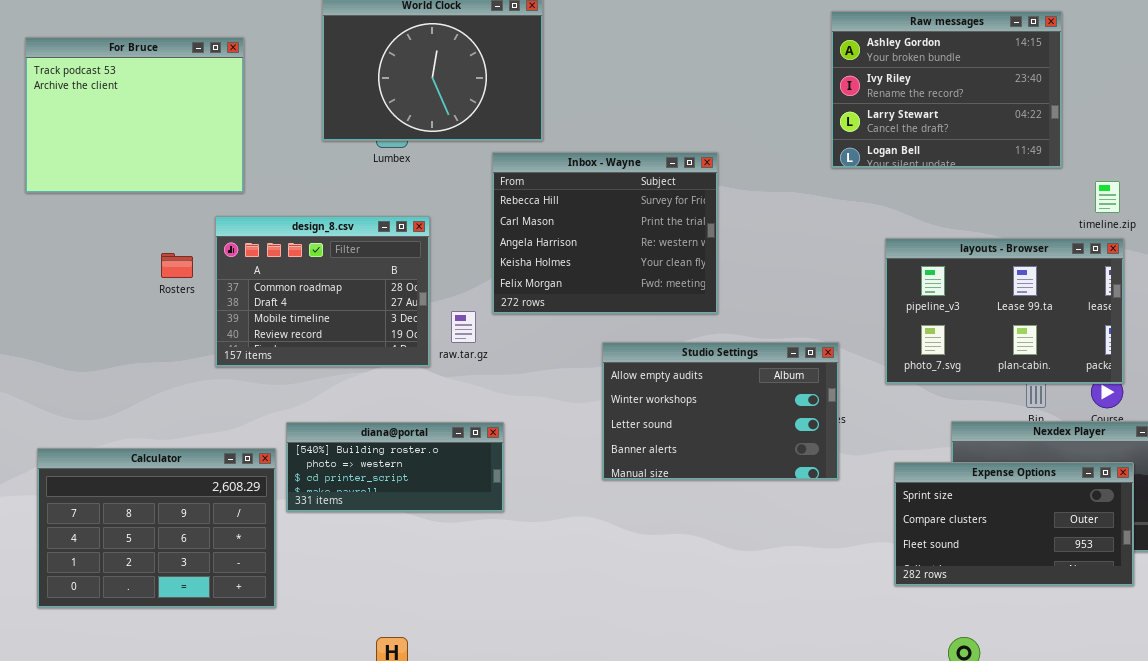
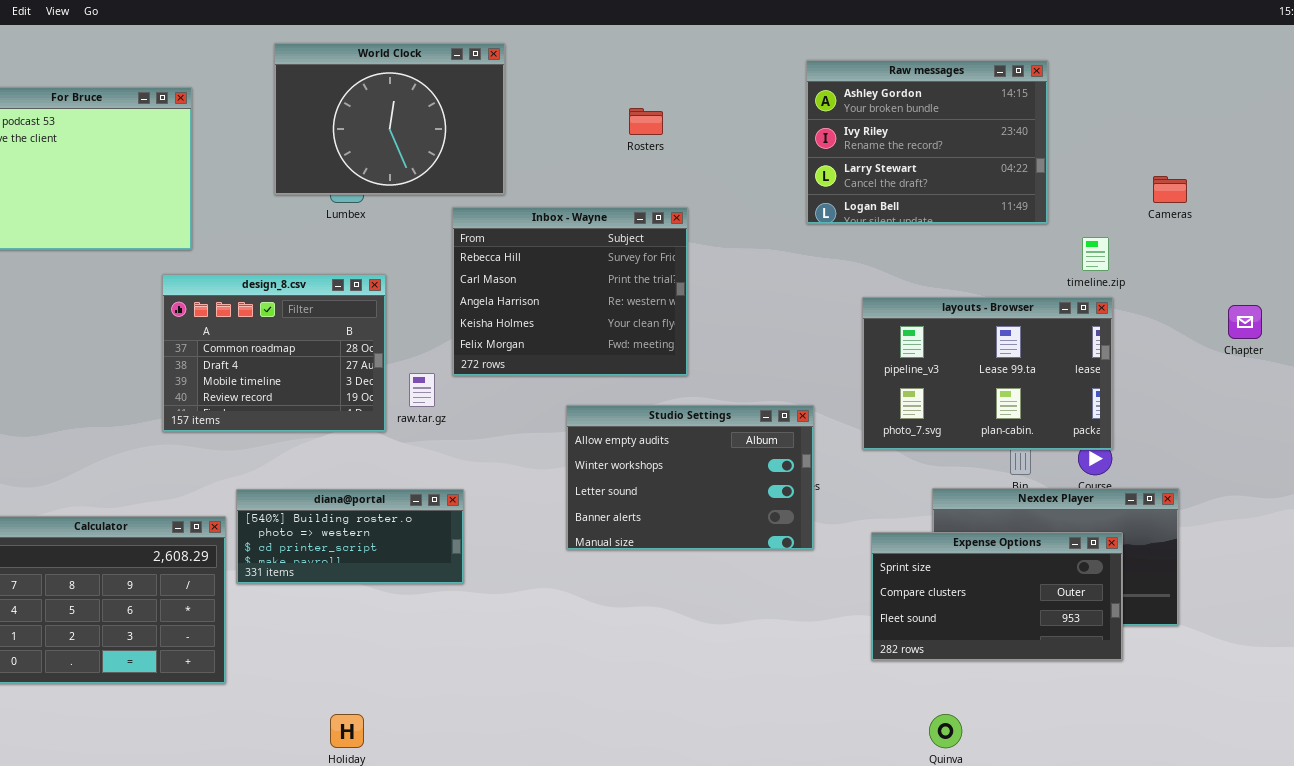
Rosters: [161,253,193,278] -> [629,108,663,135], moved

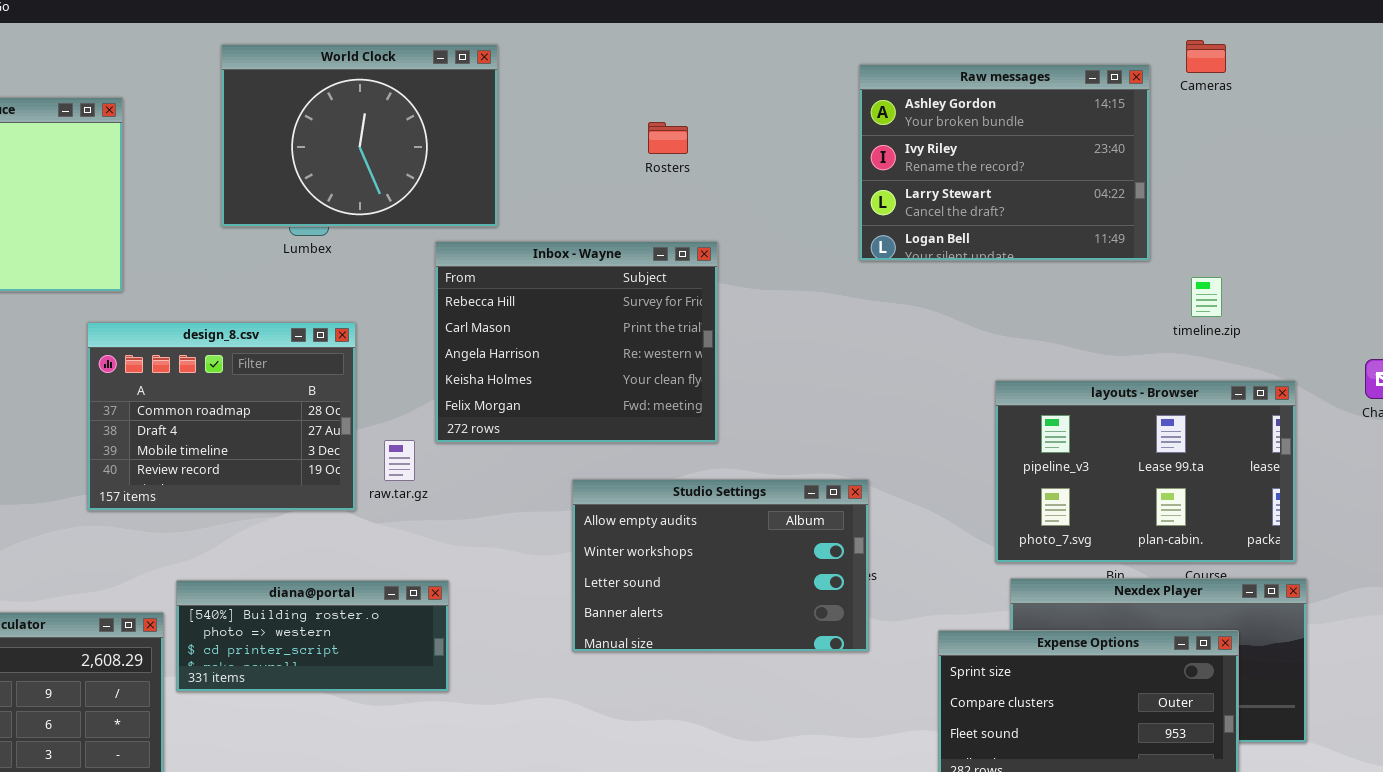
Cameras: [1153,176,1187,203] -> [1186,40,1226,73], moved
layouts - Browser: [862,297,1113,450] -> [995,380,1296,563], moved

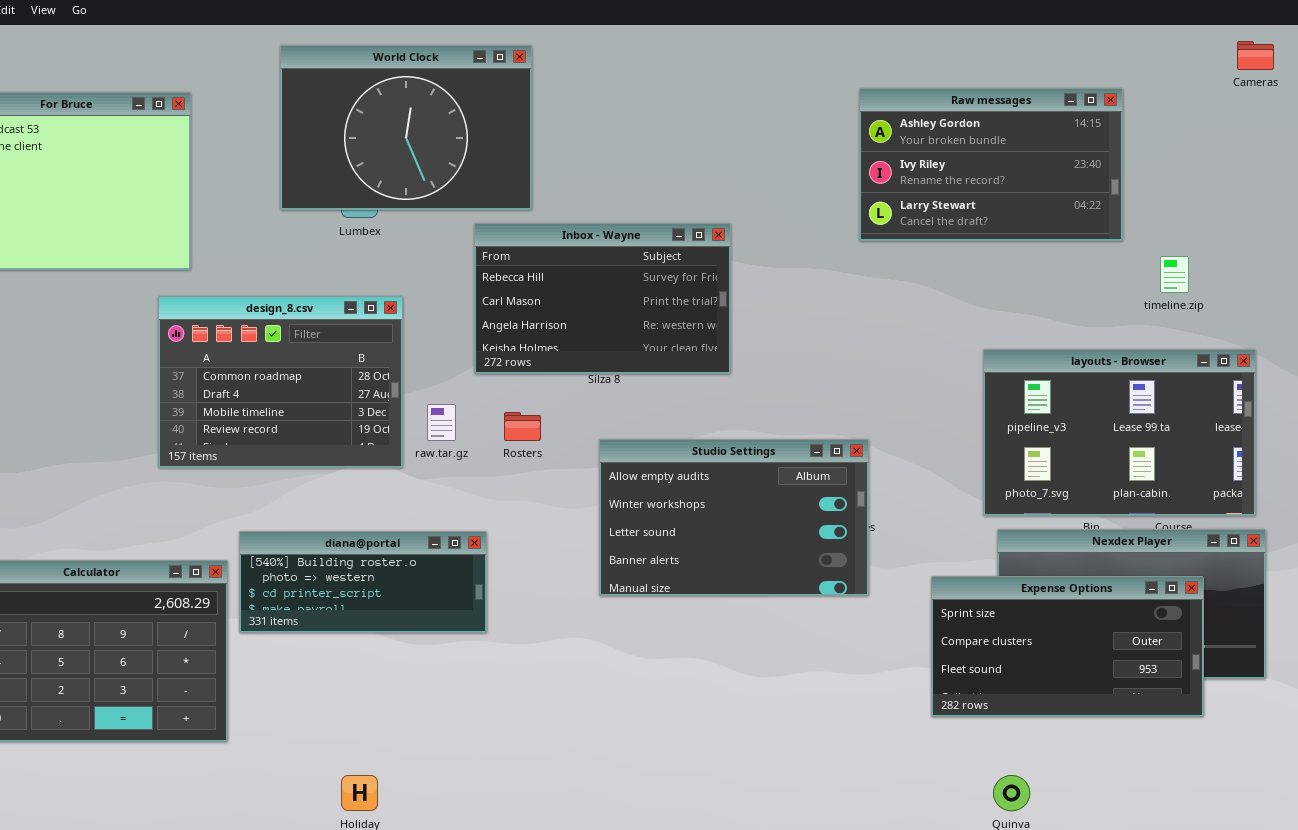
Cameras: [1186,40,1226,73] -> [1237,41,1274,70], moved
Raw messages: [859,64,1150,261] -> [859,88,1123,241], resized
Rosters: [648,122,688,154] -> [504,412,541,441], moved
Inbox - Wayne: [435,241,718,443] -> [474,223,731,374], resized

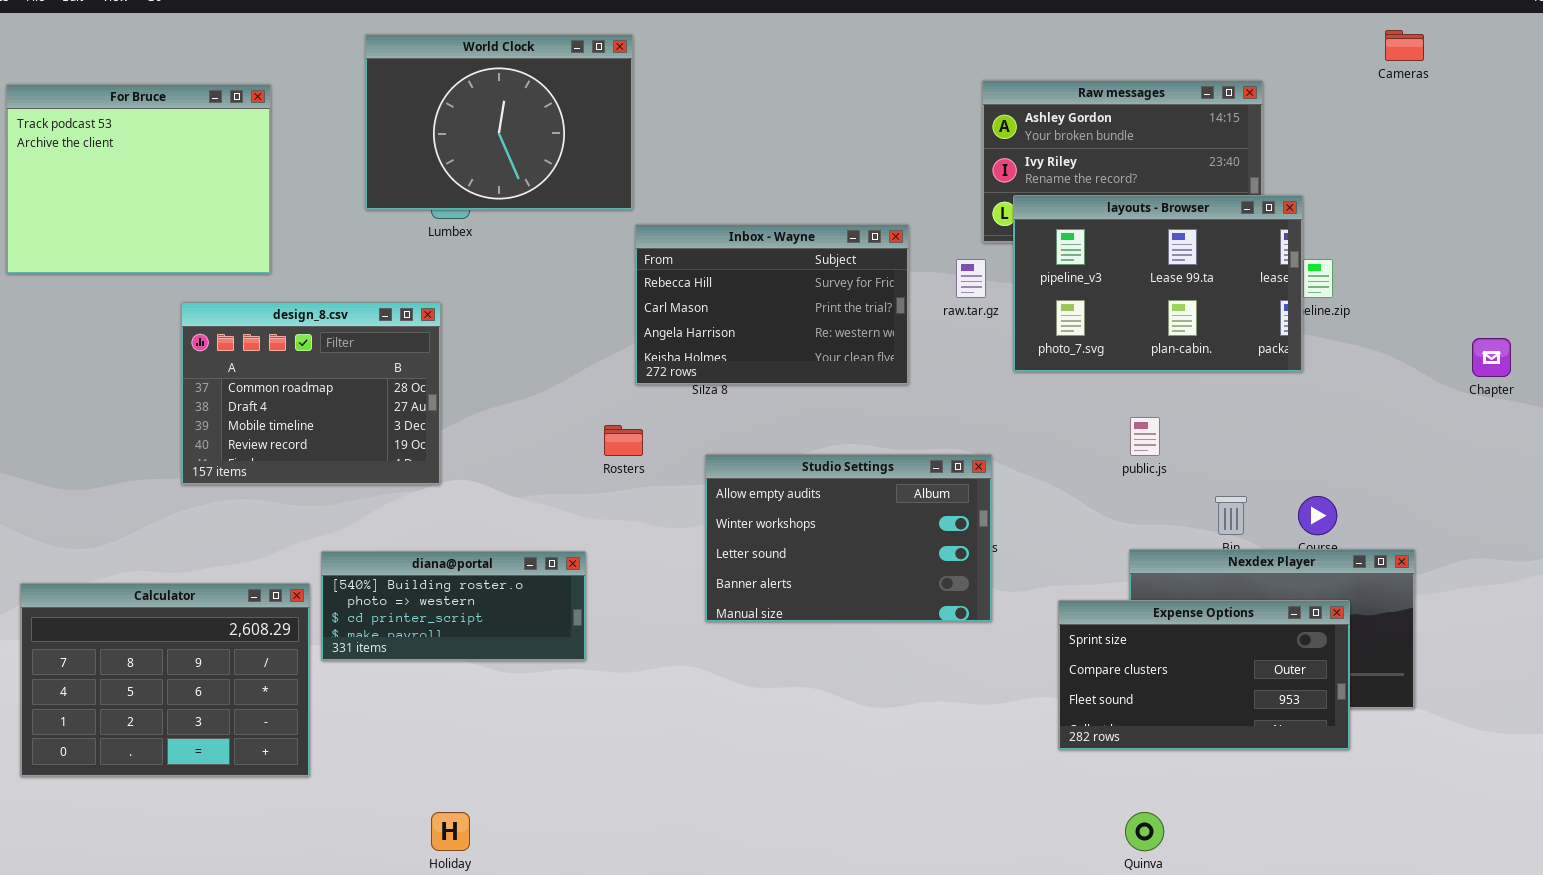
Inbox - Wayne: [474,223,731,374] -> [635,224,909,385], moved
design_8.csv: [158,296,403,468] -> [181,302,441,485], moved
layouts - Browser: [983,349,1256,516] -> [1013,195,1303,372], moved
raw.tar.gz: [427,404,456,441] -> [956,259,986,298], moved

